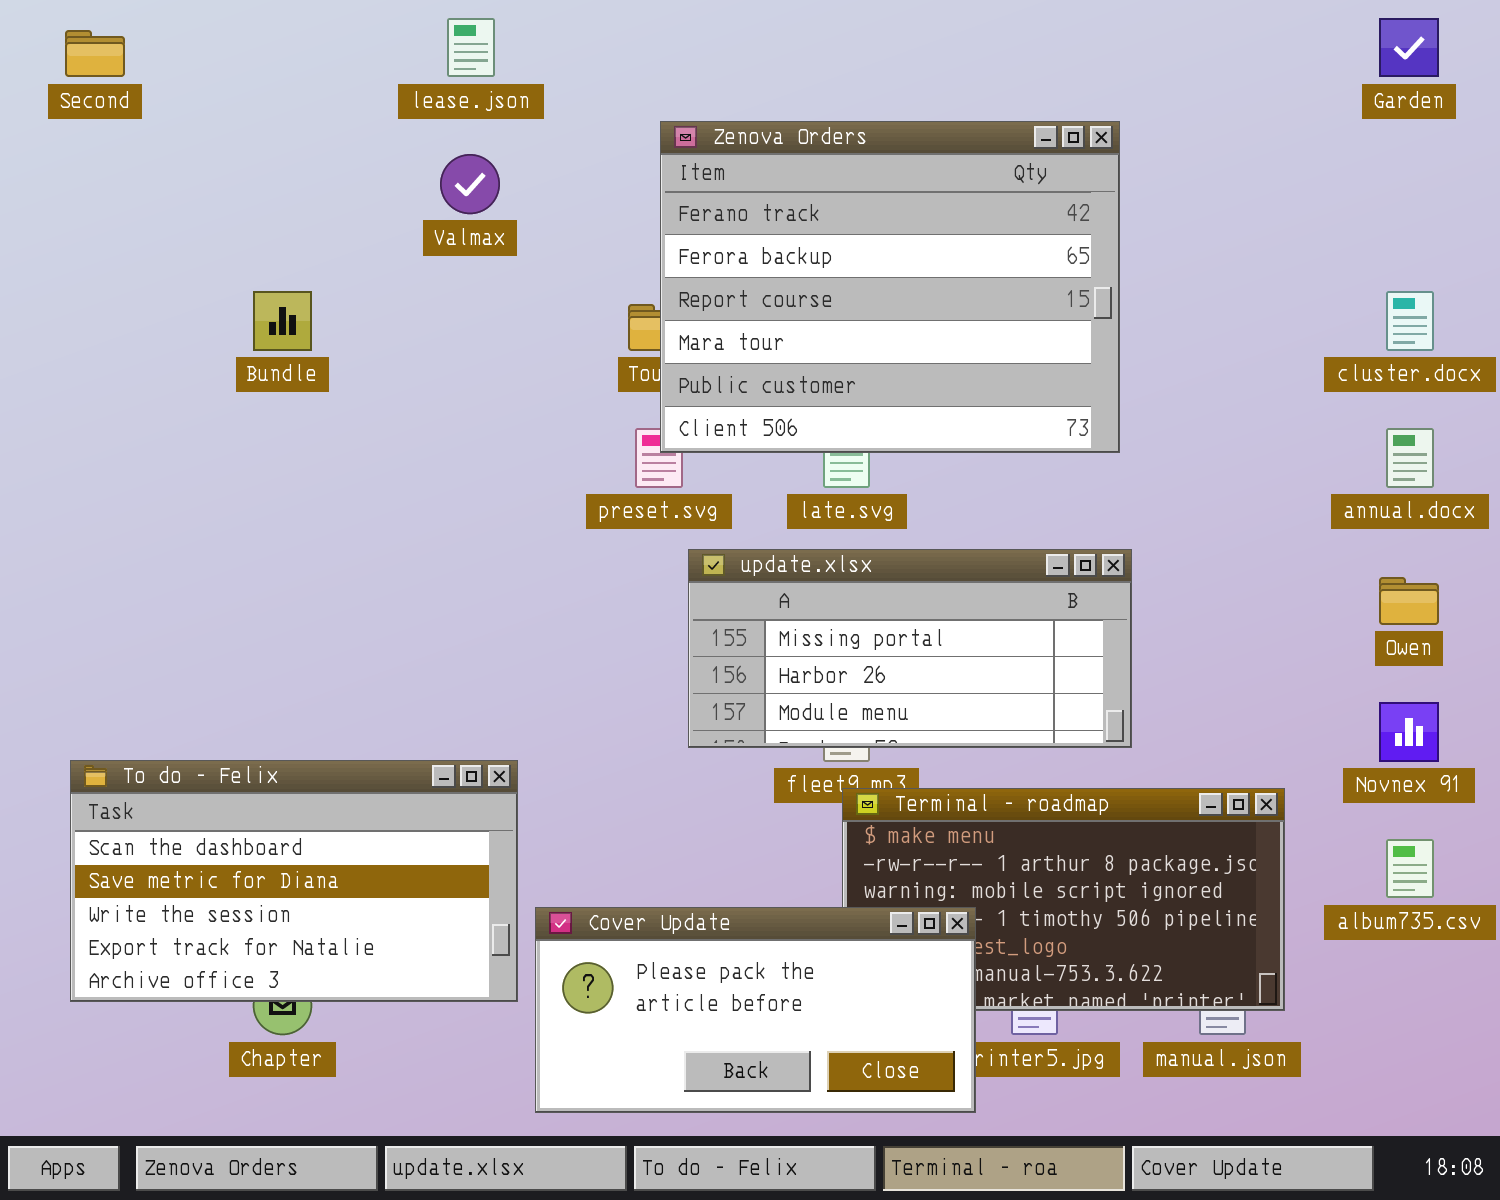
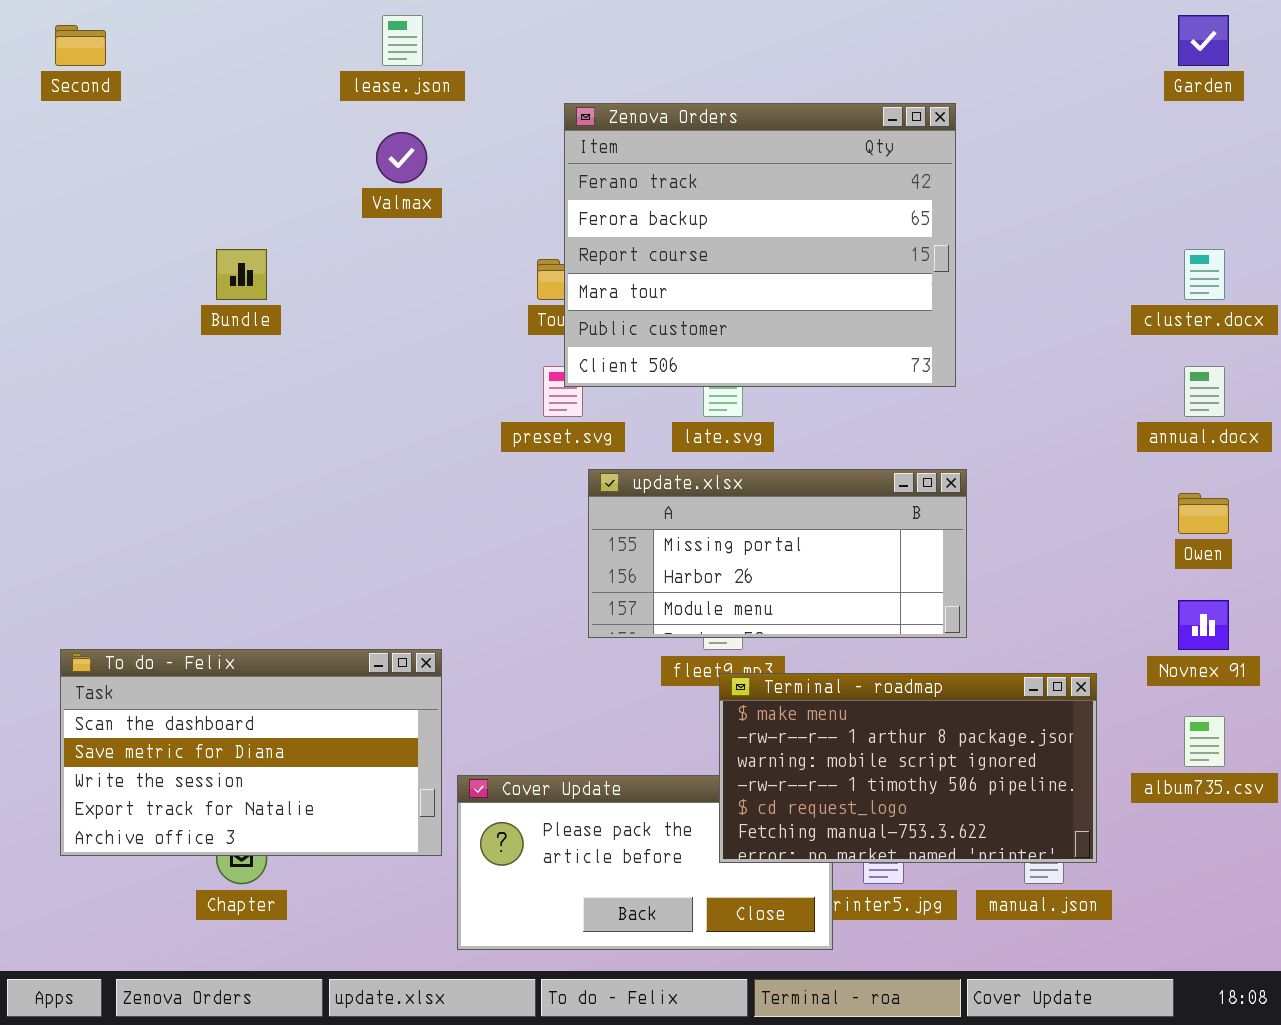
Terminal - roadmap: [842,788,1285,1011] -> [719,673,1097,863], raised

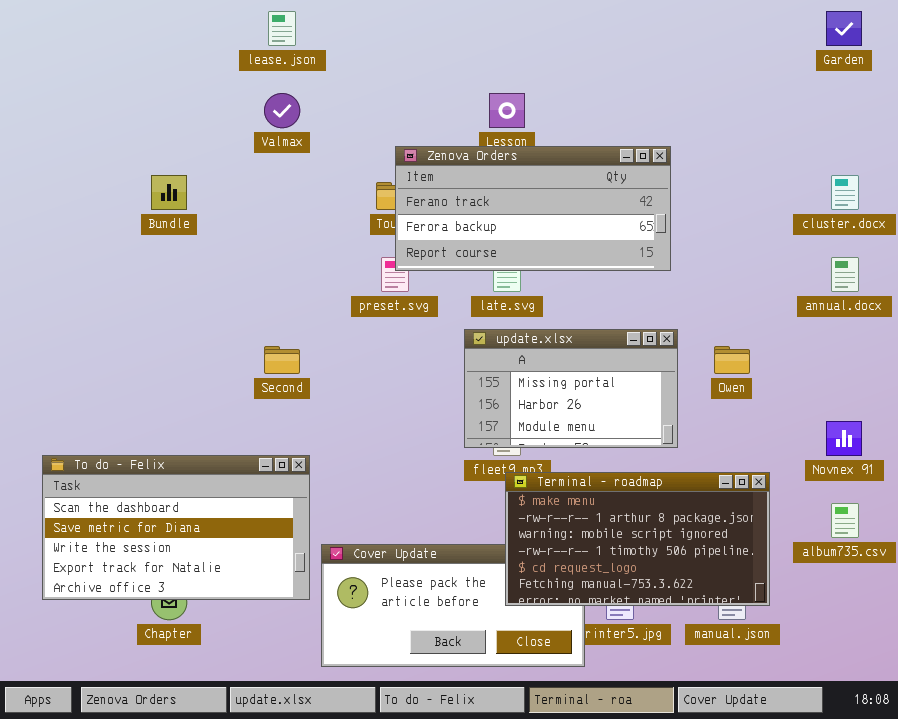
Second: [55,25,106,66] -> [264,346,300,374], moved
Zenova Orders: [564,103,956,387] -> [395,146,671,271], resized
update.xlsx: [588,469,967,638] -> [464,329,678,448], resized
Owen: [1178,493,1229,534] -> [714,346,750,374], moved

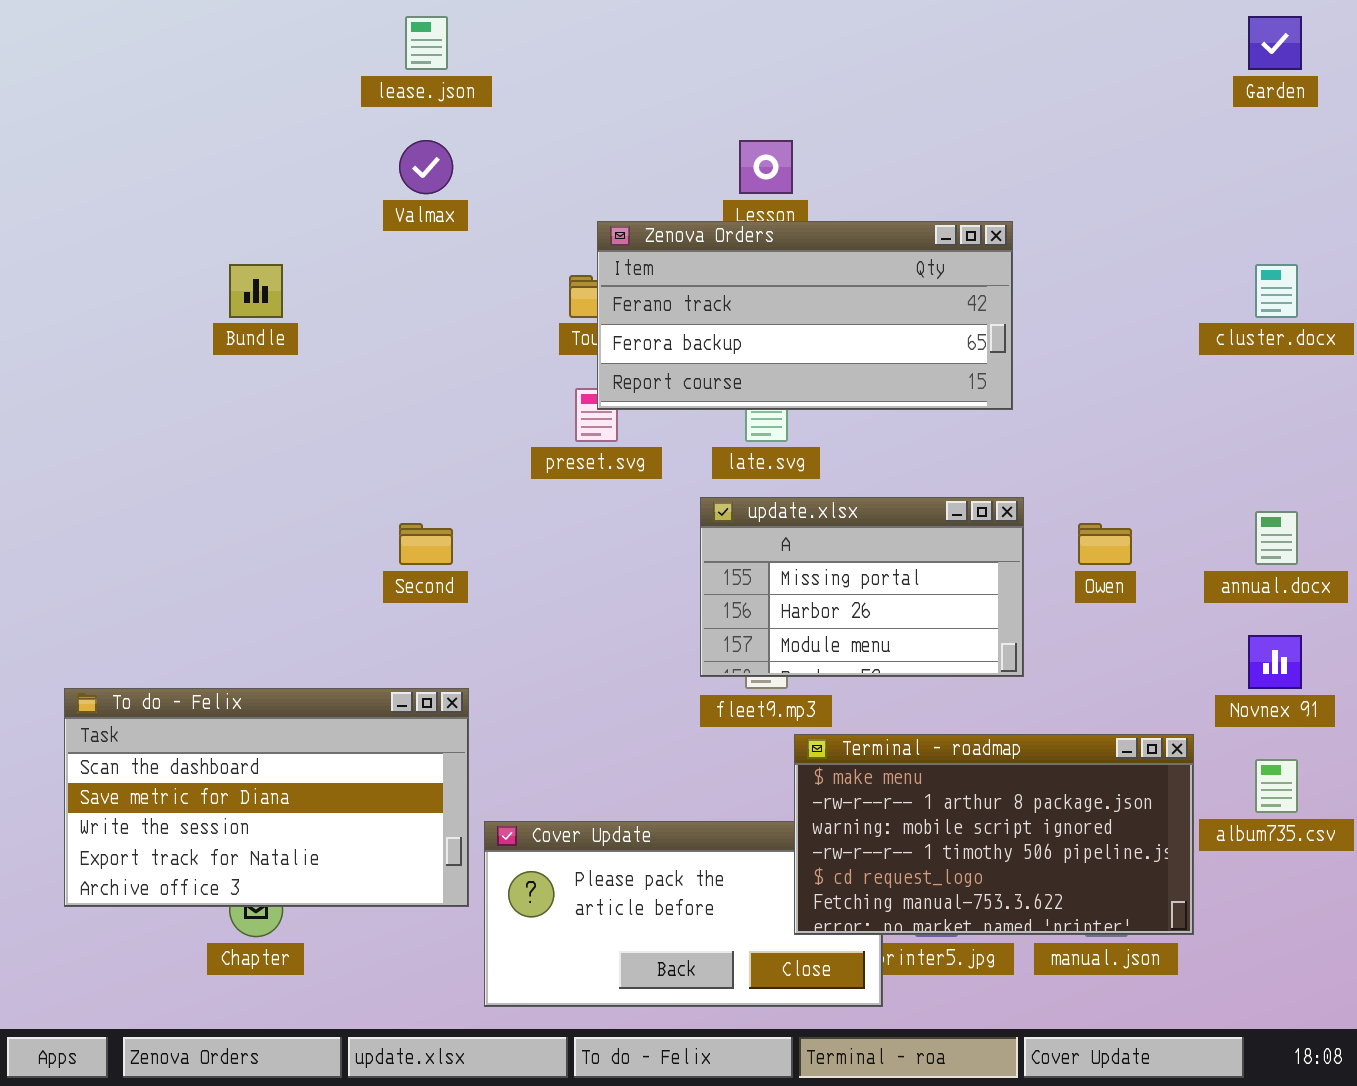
annual.docx: [831,257,859,292] -> [1255,511,1298,565], moved
Terminal - roadmap: [505,472,770,606] -> [794,734,1194,935], moved

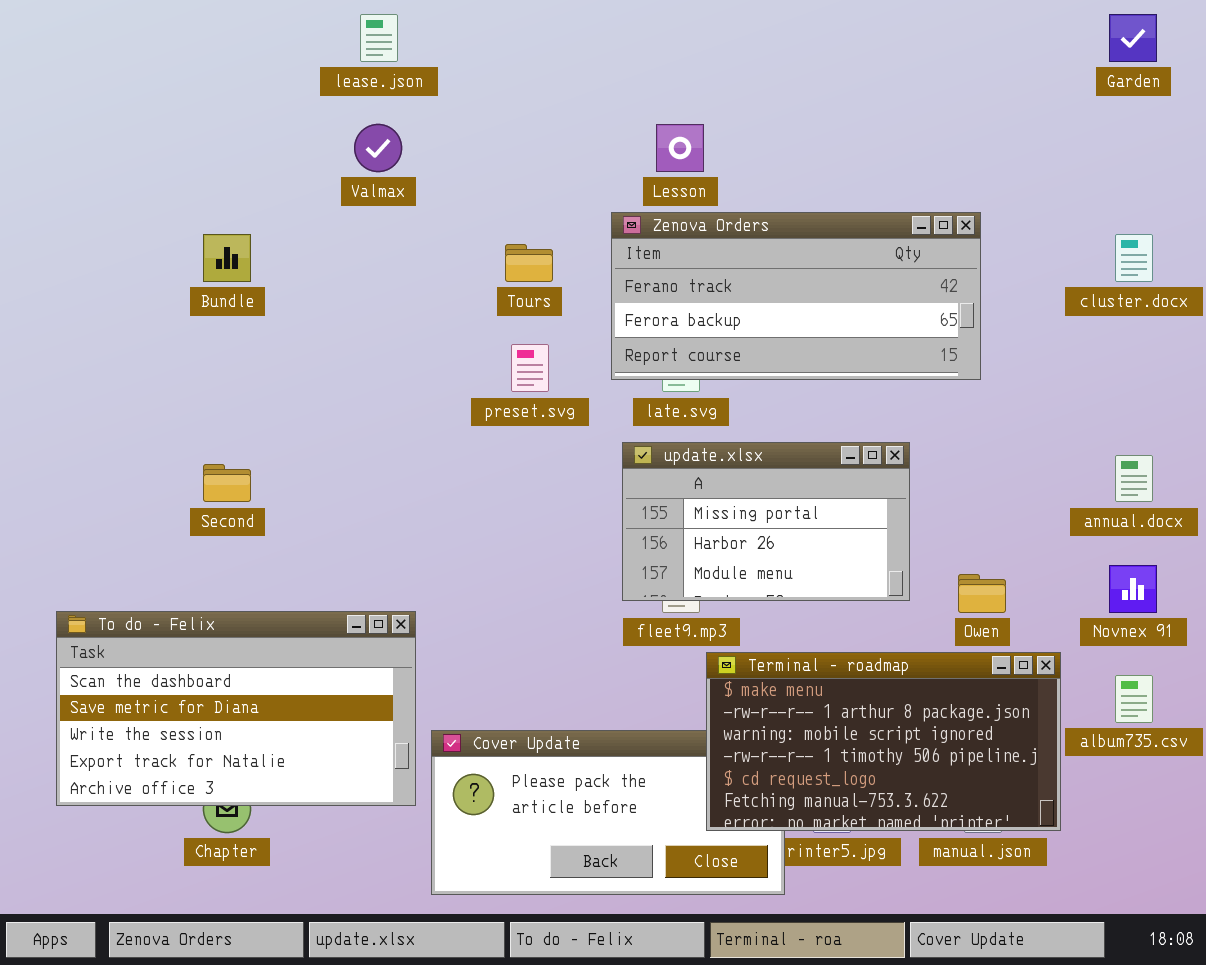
Zenova Orders: [597,221,1013,410] -> [611,212,981,380], moved
Second: [399,523,453,565] -> [203,464,251,502], moved
Owen: [1078,523,1132,565] -> [958,574,1006,613], moved

